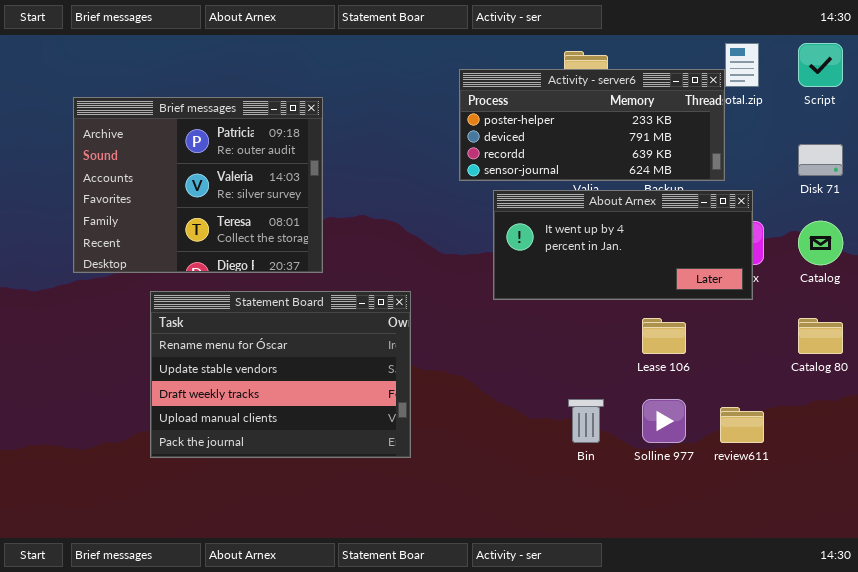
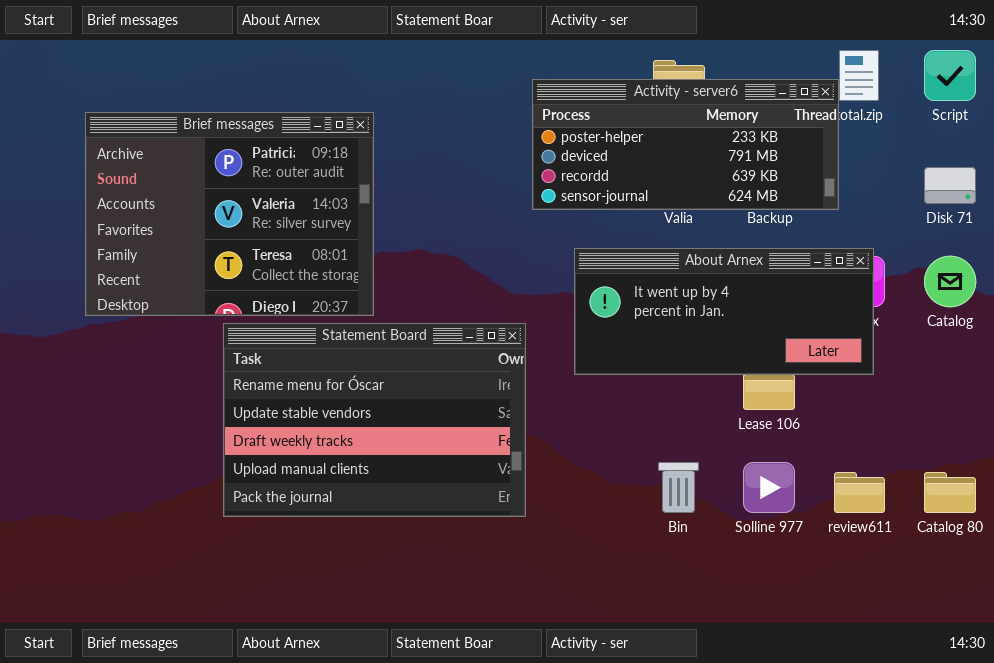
About Arnex: [493,190,753,300] -> [574,248,874,375], moved
Statement Board: [150,291,411,458] -> [223,323,526,517], moved
Catalog 80: [798,318,843,354] -> [924,472,976,513], moved

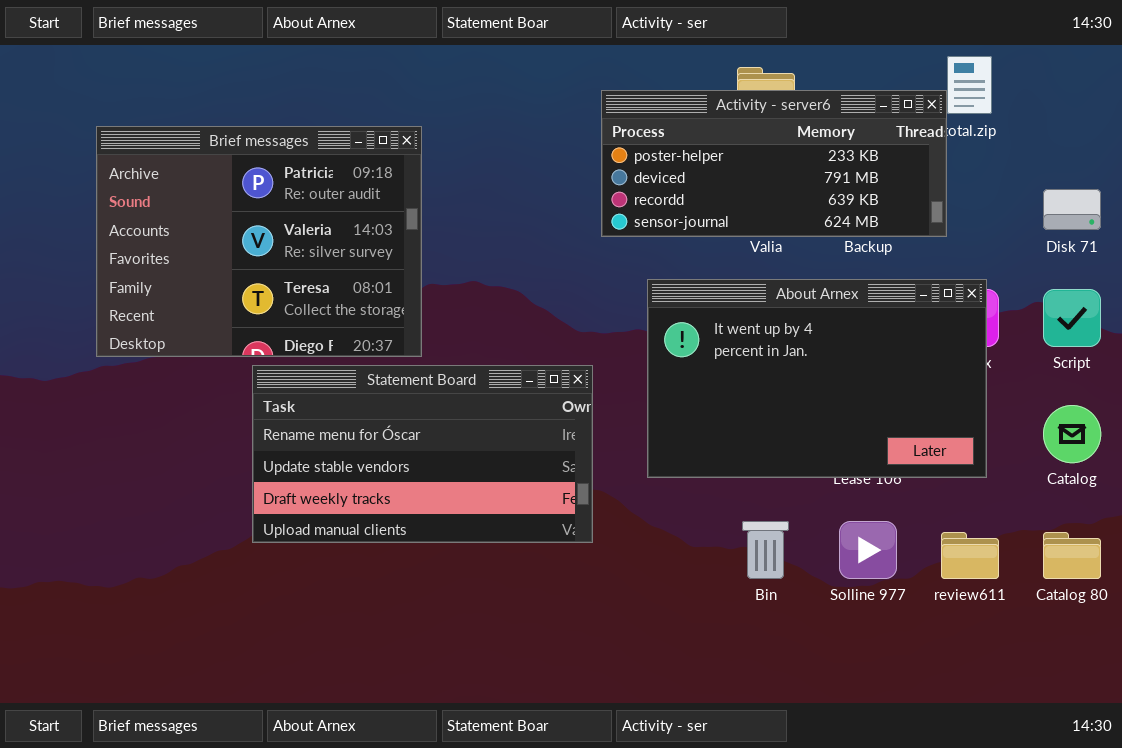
Script: [924,50,976,101] -> [1043,289,1101,347], moved
About Arnex: [574,248,874,375] -> [647,279,987,478], resized
Catalog: [924,256,976,307] -> [1043,405,1101,463], moved
Statement Board: [223,323,526,517] -> [252,365,593,543], resized

